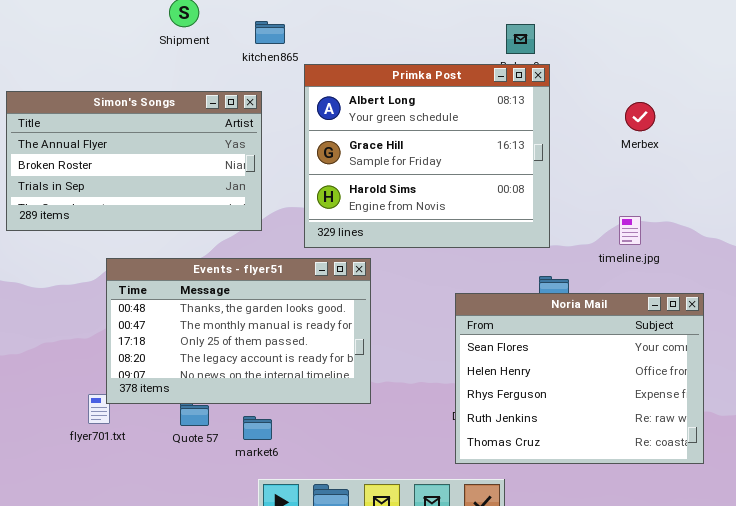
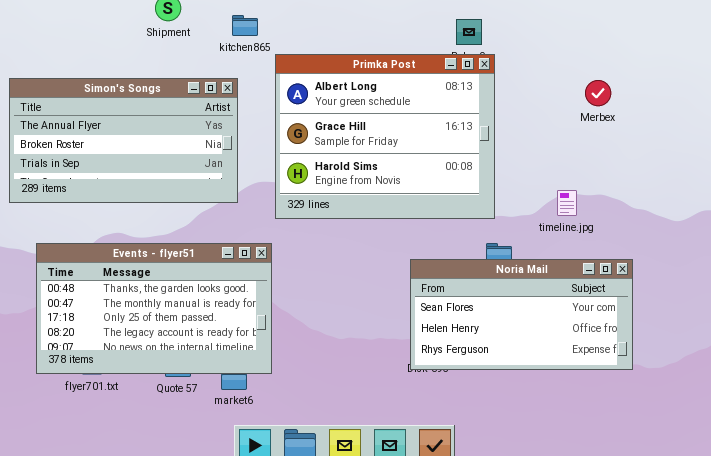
Merbex: [625,102,655,131] -> [585,80,611,106], moved
Events - flyer51: [106,258,371,404] -> [36,243,272,374], moved
Noria Mail: [455,293,704,464] -> [410,259,633,370], resized

